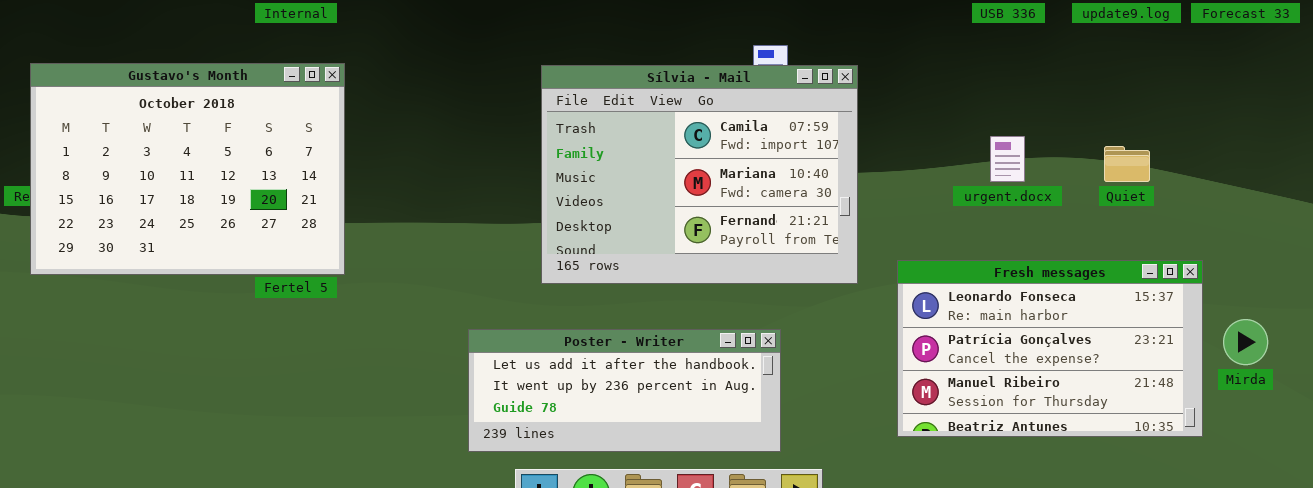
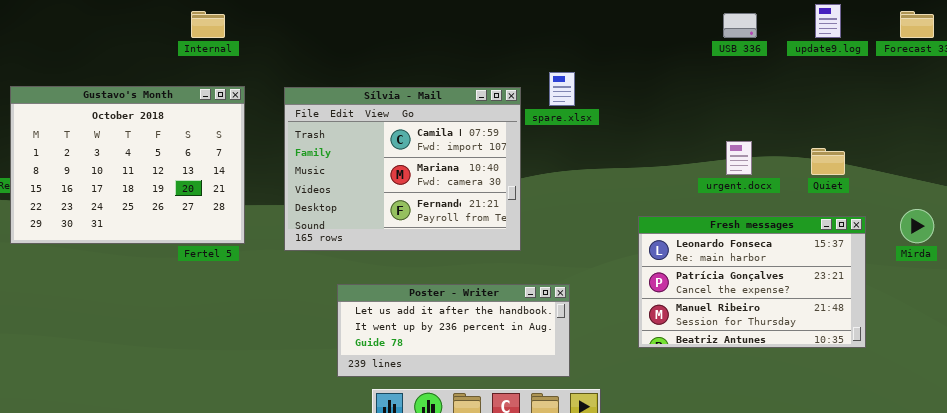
Sílvia - Mail: [541,65,858,284] -> [284,87,521,251], moved
Fresh messages: [897,260,1203,437] -> [638,216,866,348], moved
Mirda: [1223,319,1268,365] -> [900,209,934,243], moved

